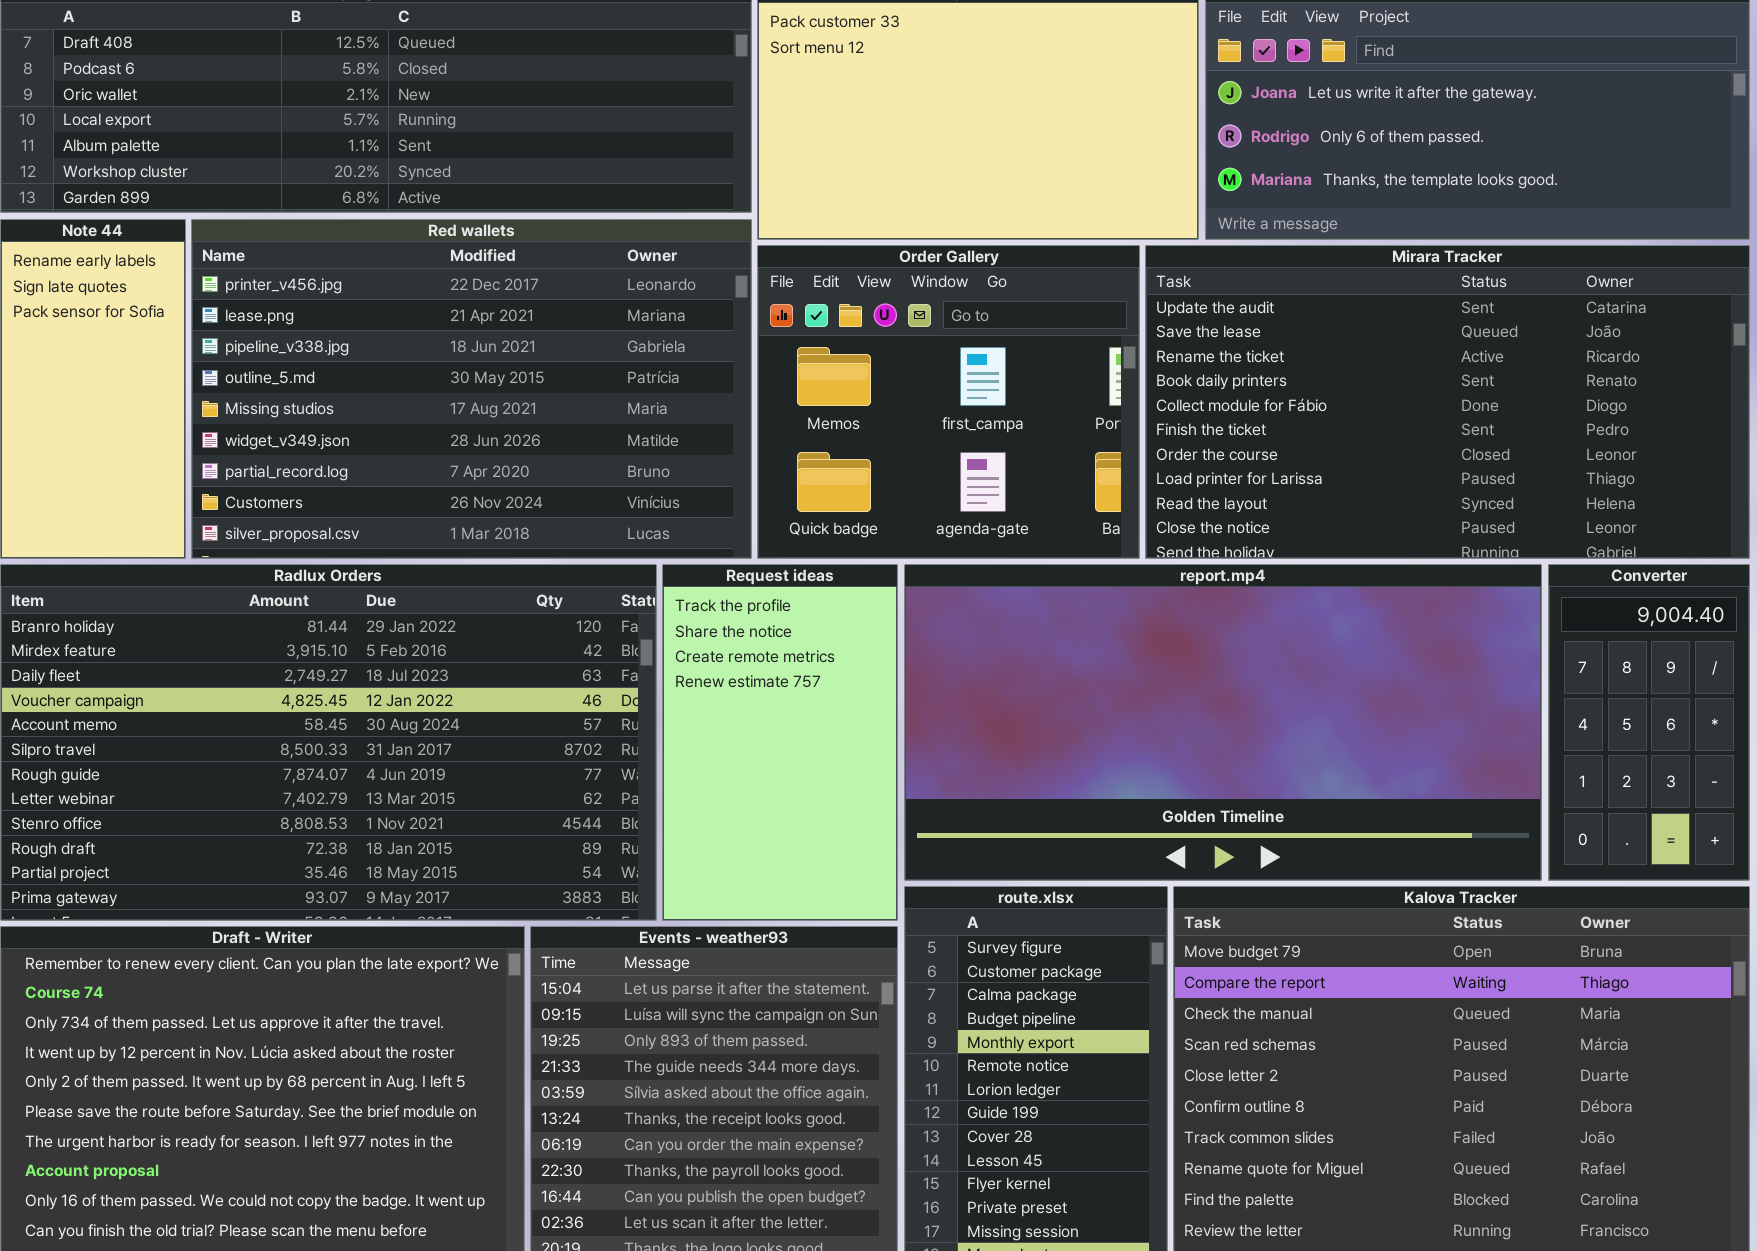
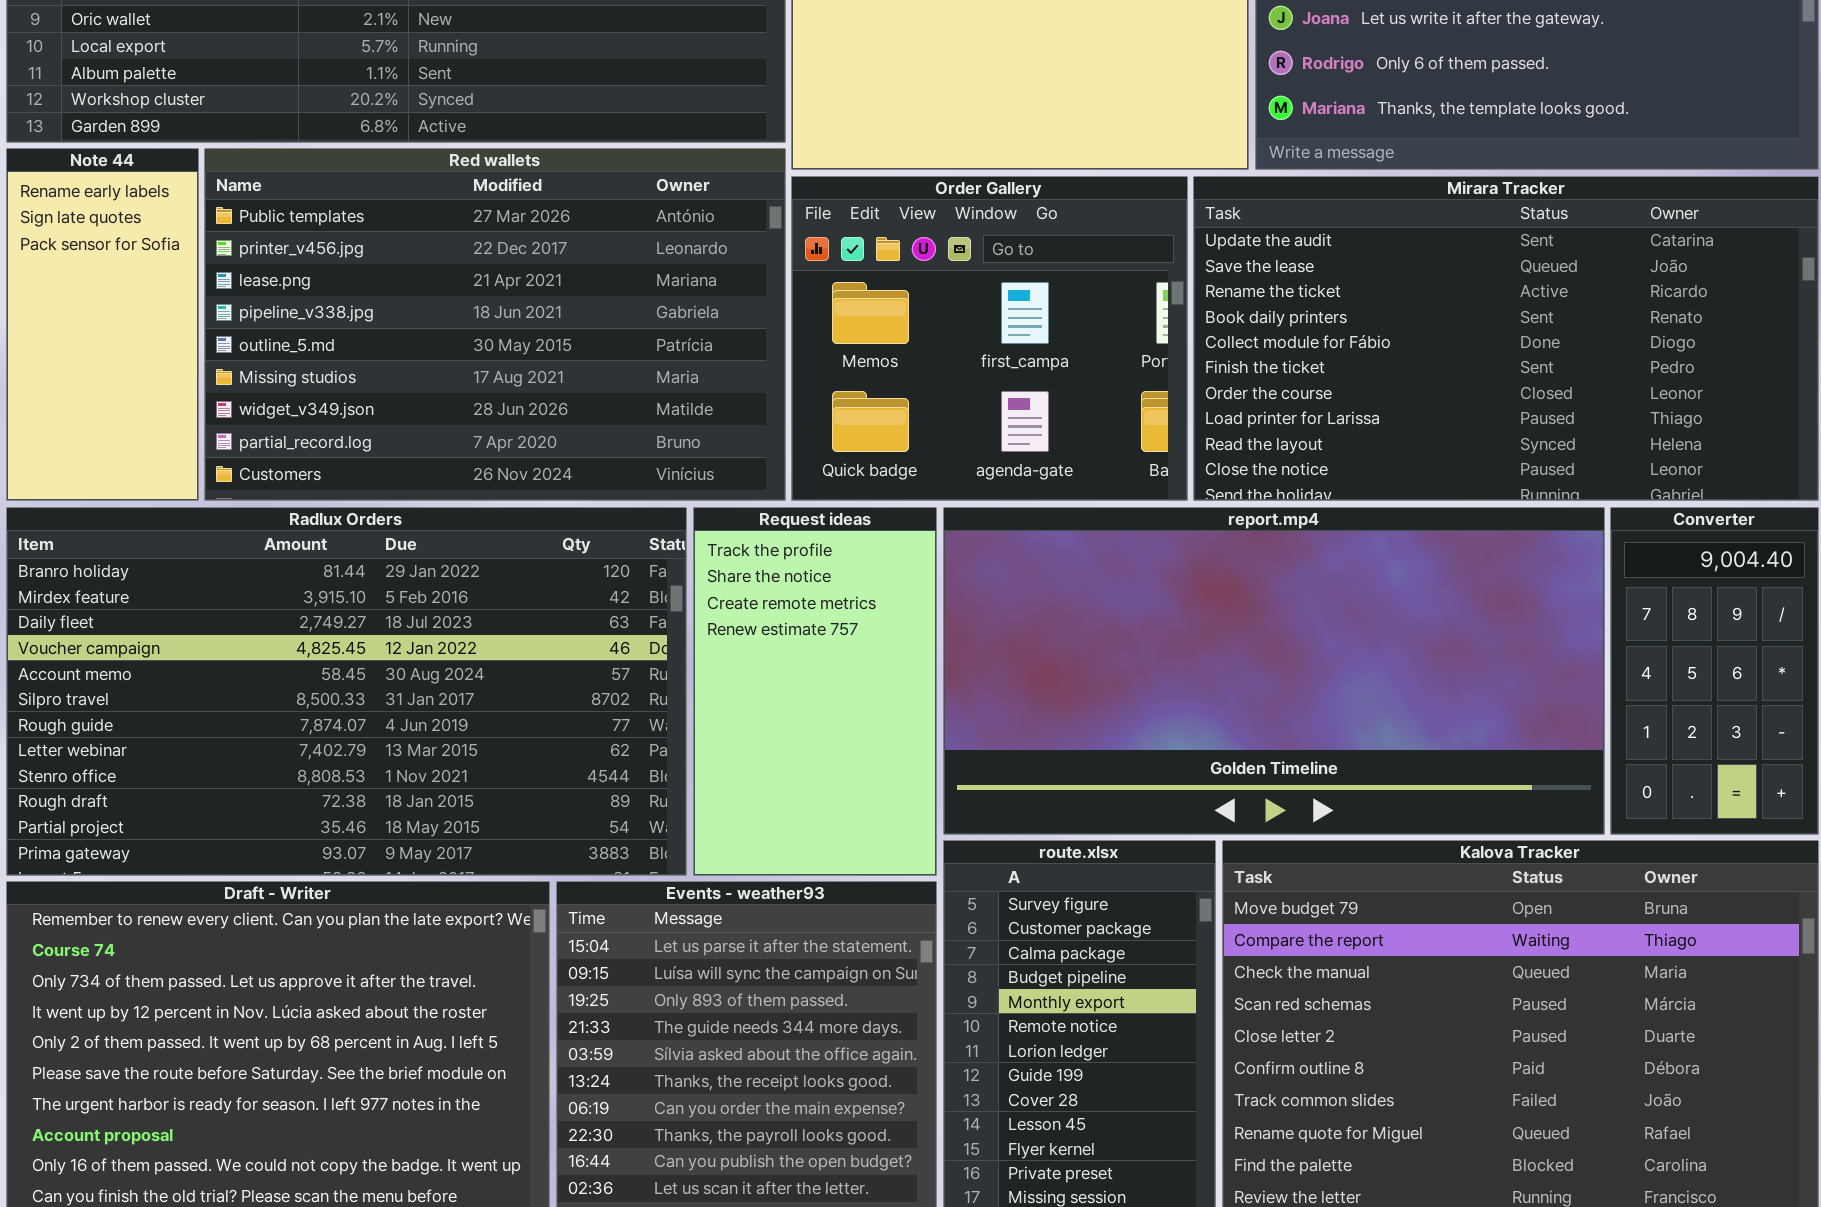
Red wallets: [191,219,752,559] -> [204,148,786,501], scrolled up 1 row

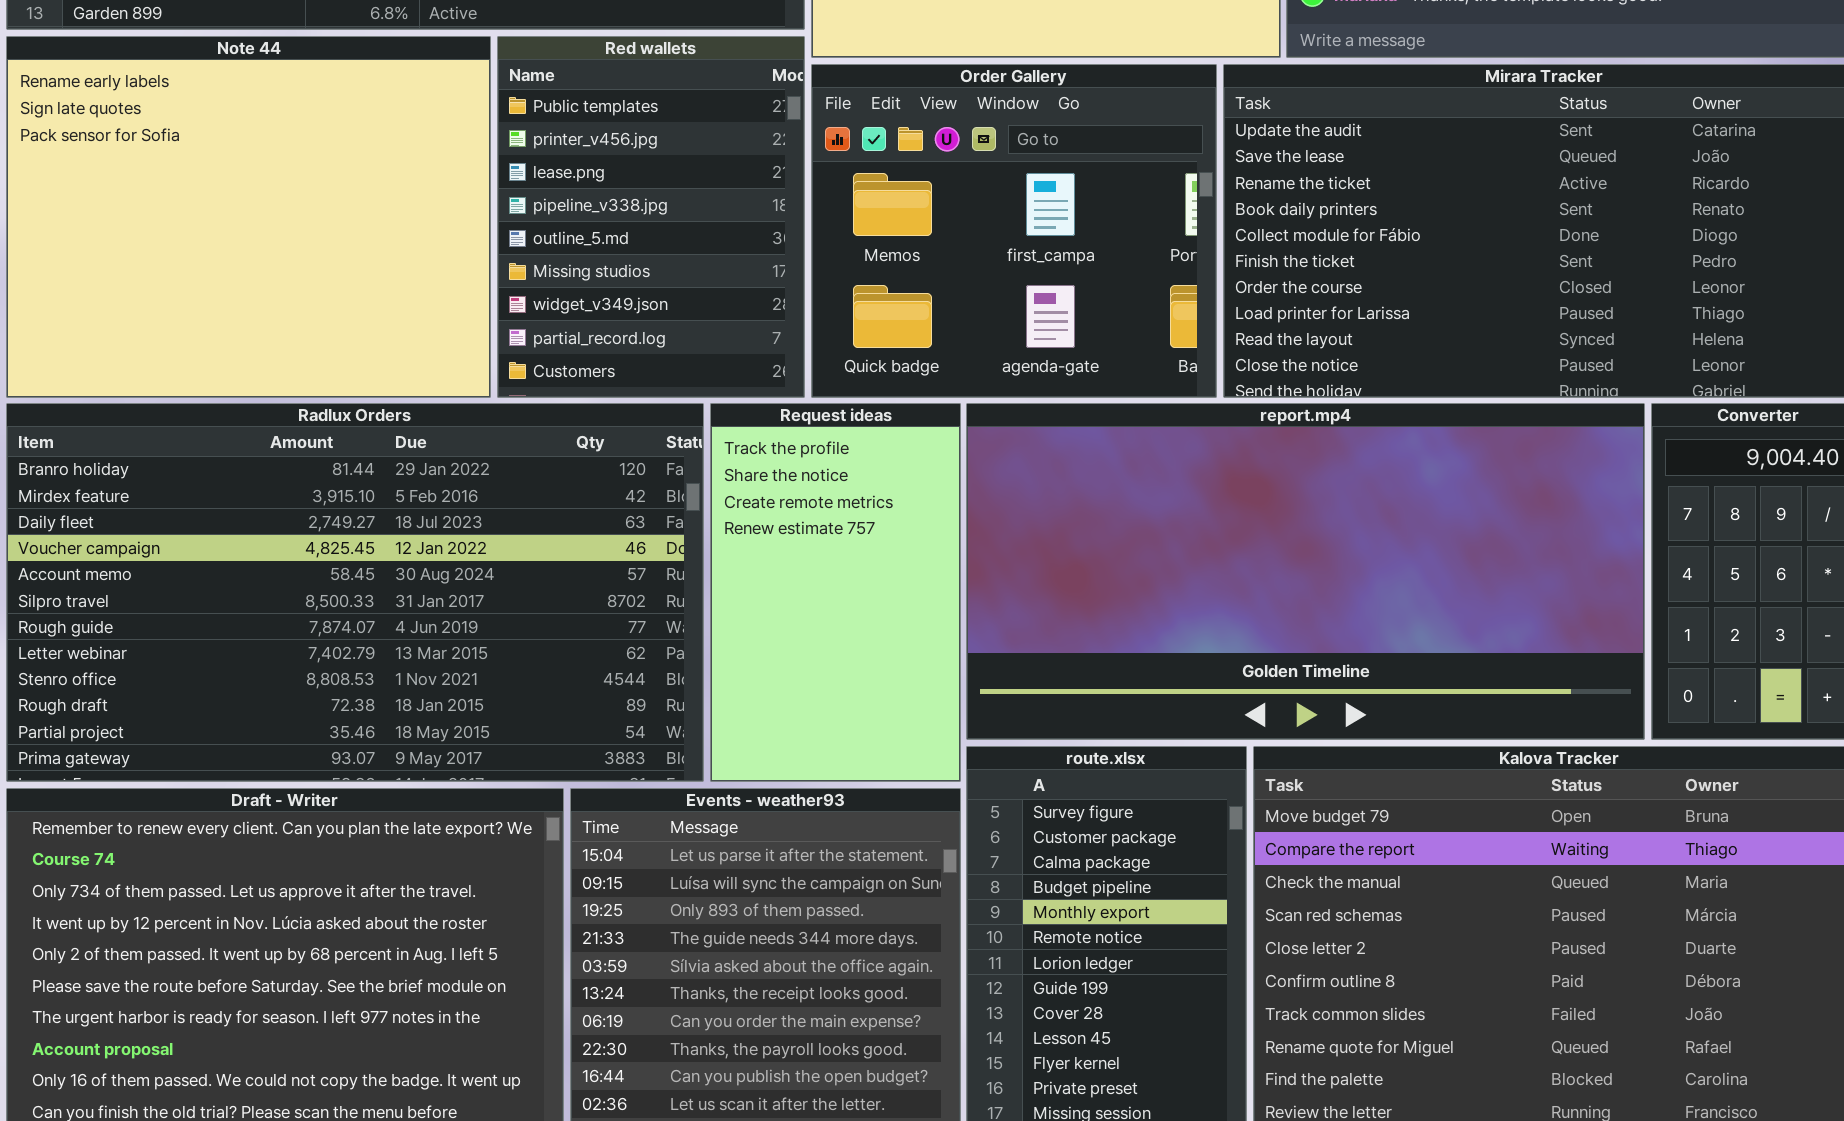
Note 44: [6,148,199,501] -> [6,36,491,398], resized
Red wallets: [204,148,786,501] -> [497,36,805,398], resized

